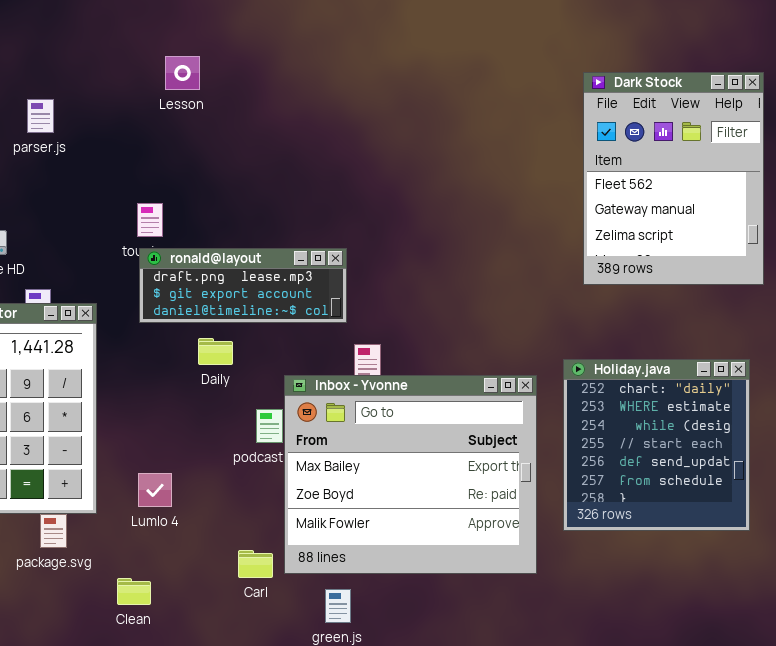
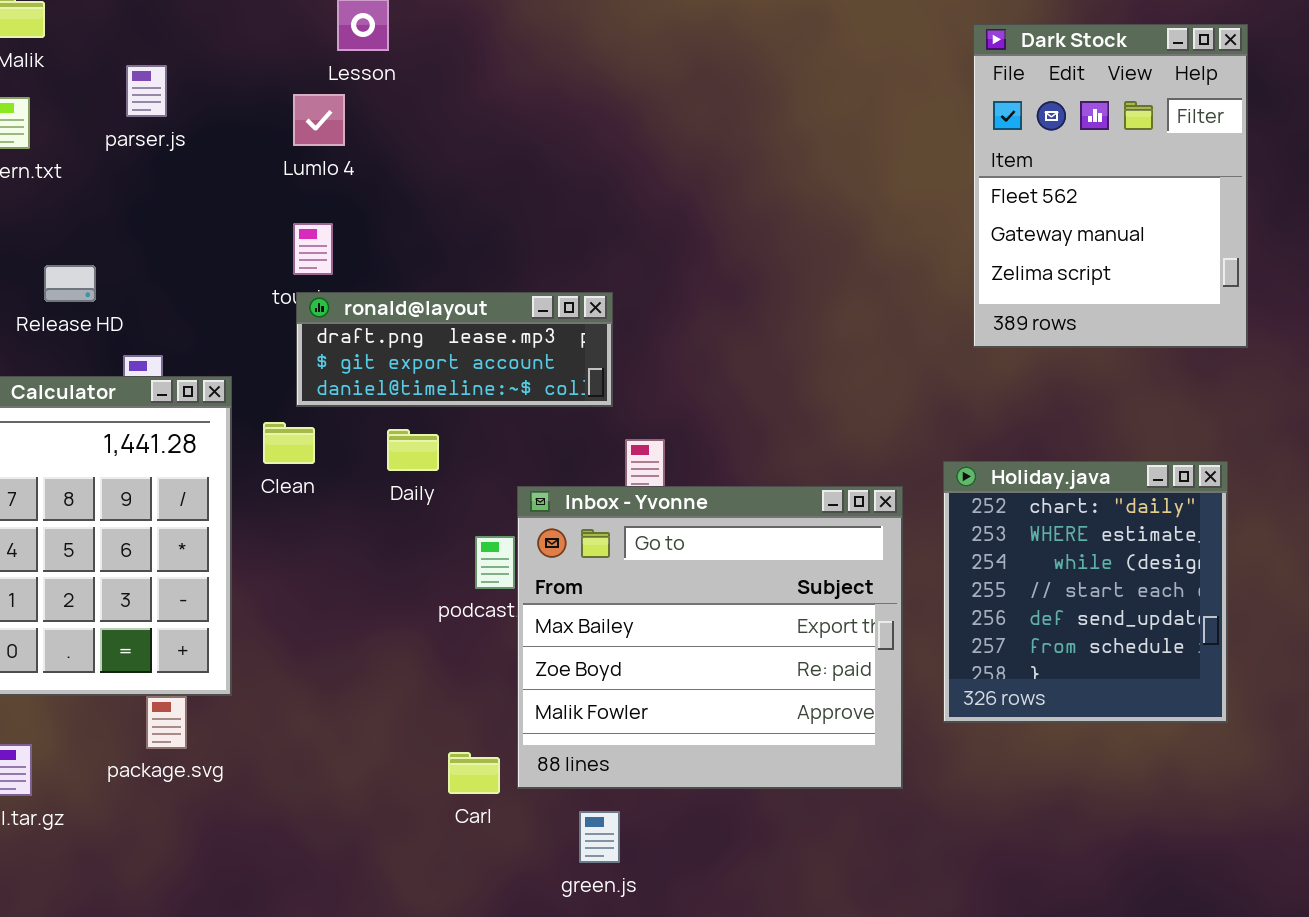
Lumlo 4: [138,473,172,507] -> [293,94,345,146], moved
Clean: [117,578,151,605] -> [263,422,315,464], moved

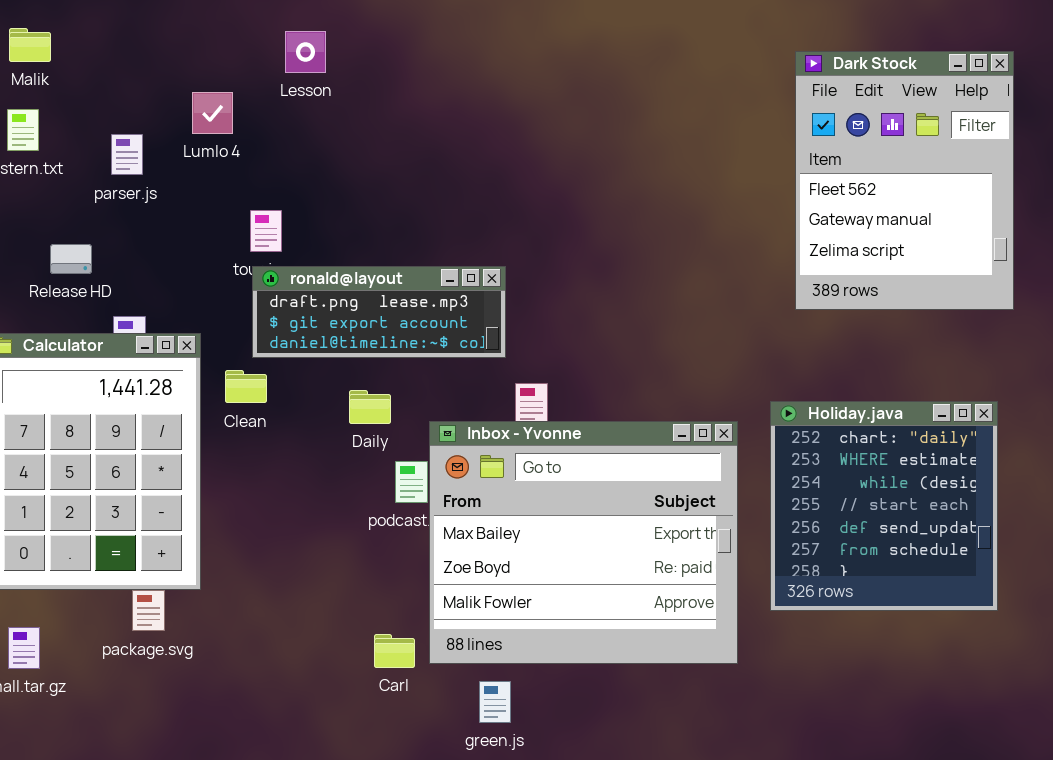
parser.js: [126,65,167,117] -> [111,134,143,175], moved
Lumlo 4: [293,94,345,146] -> [192,92,233,134], moved
Daily: [387,429,439,471] -> [349,390,391,424], moved

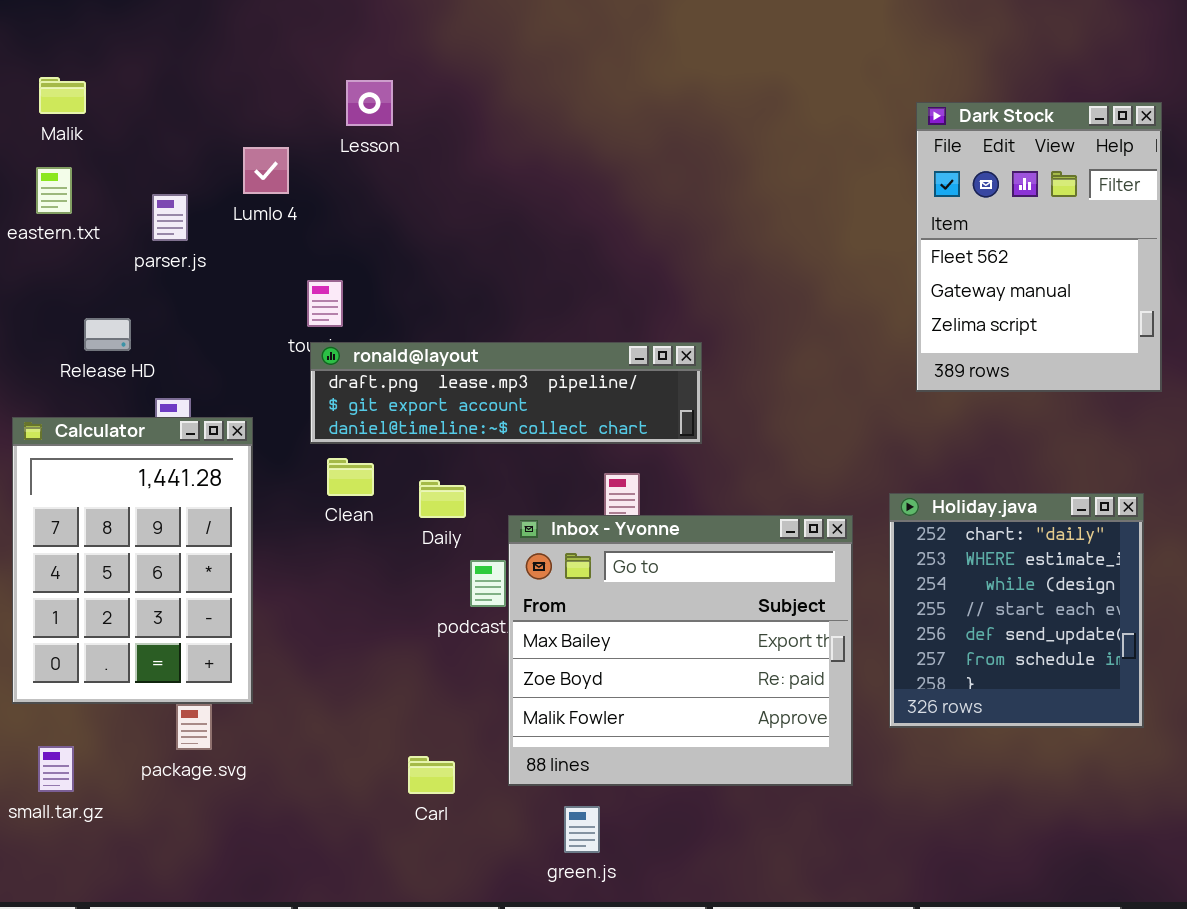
ronald@layout: [252,266,506,358] -> [310,342,702,444], resized
Clean: [225,370,267,403] -> [327,458,374,496], moved
Carl: [374,634,415,668] -> [408,756,455,794], moved

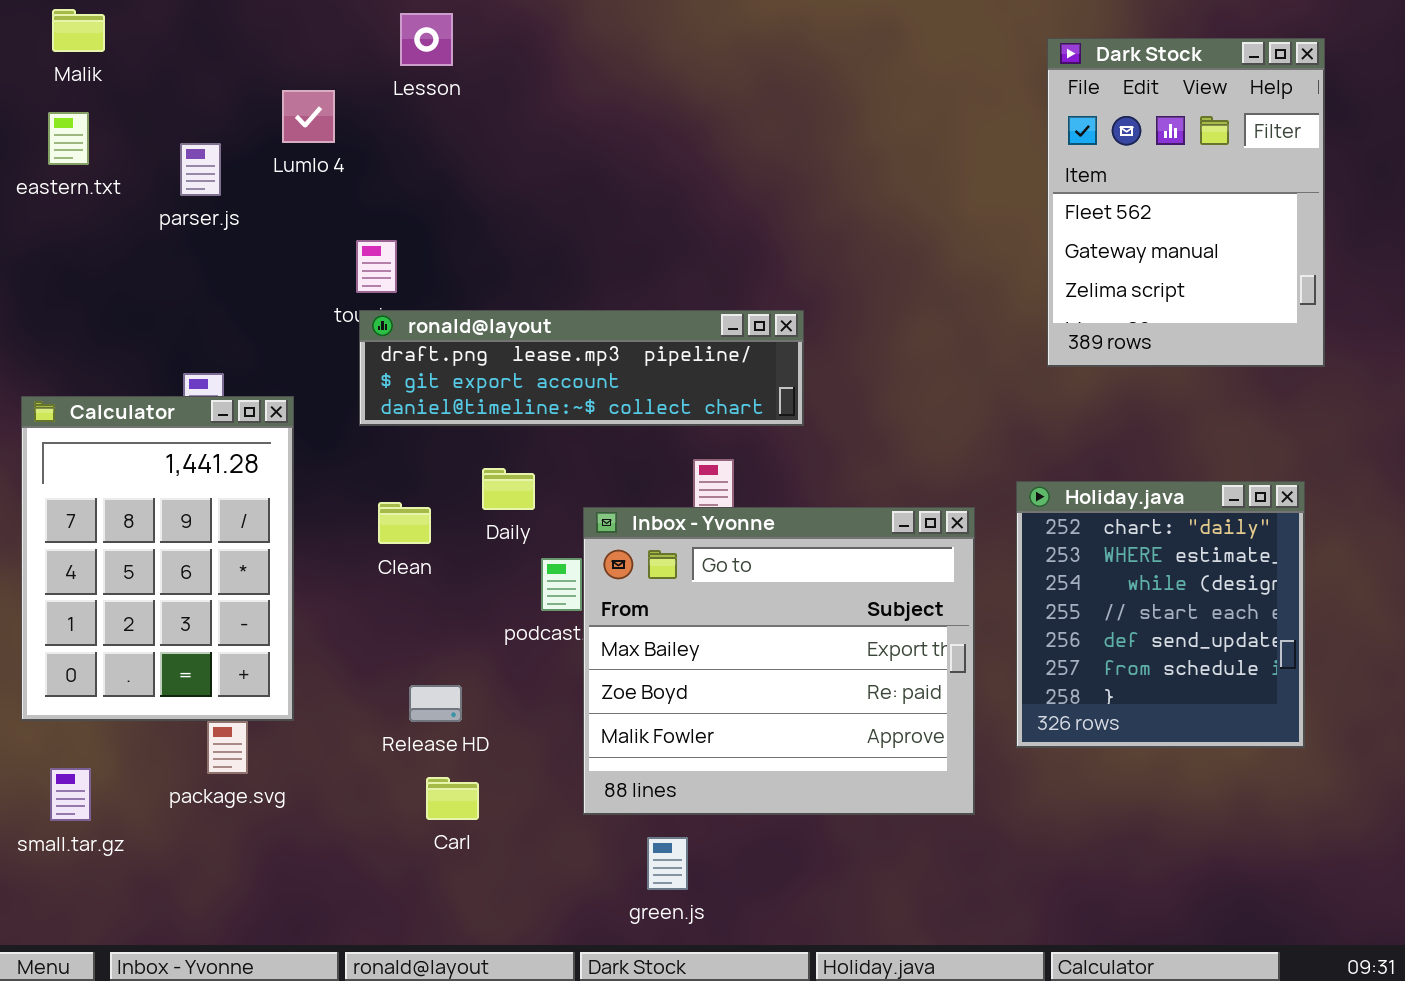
Release HD: [84,318,131,351] -> [409,685,462,722], moved
Clean: [327,458,374,496] -> [378,502,431,544], moved
Carl: [408,756,455,794] -> [426,777,479,820], moved

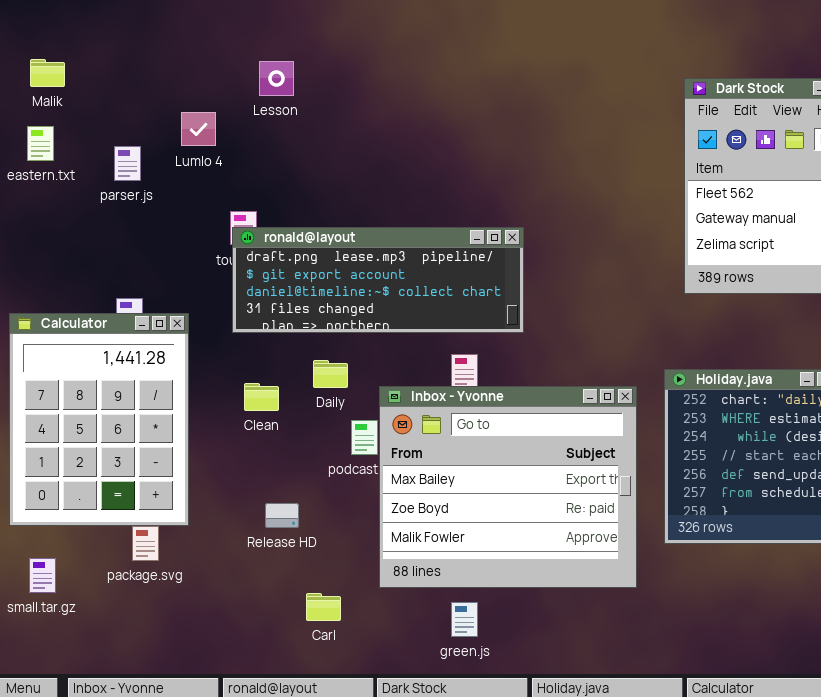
ronald@layout: [359,310,804,426] -> [232,227,524,333], resized
Carl: [426,777,479,820] -> [306,593,341,621], moved
green.js: [647,837,688,890] -> [451,602,478,637], moved

